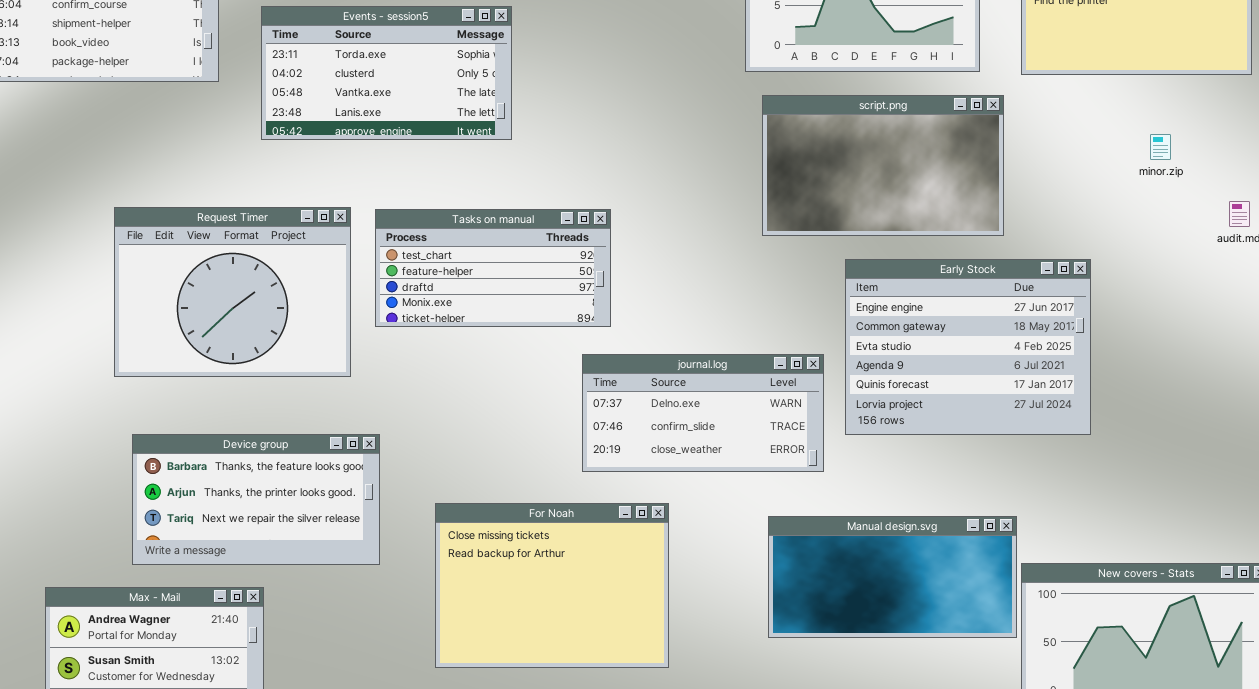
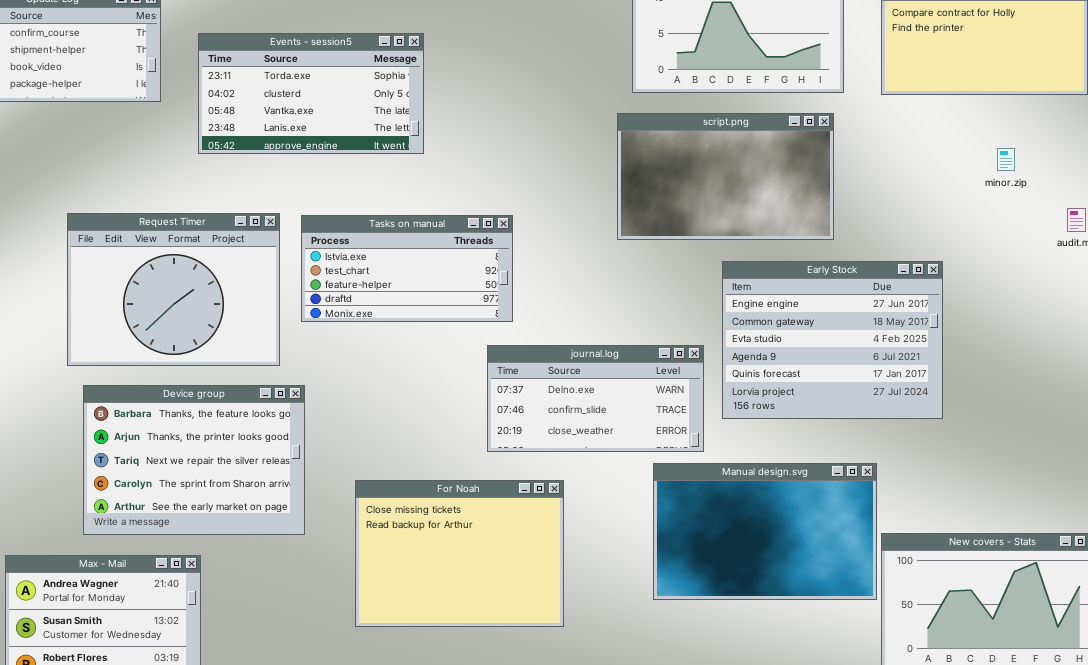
script.png: [762,95,1004,236] -> [617,113,834,240], moved
Tasks on manual: [375,209,611,327] -> [301,215,513,322], scrolled up 1 row
Device group: [132,434,380,565] -> [83,385,305,535], resized
Manual design.svg: [768,516,1017,638] -> [653,463,877,600], resized

